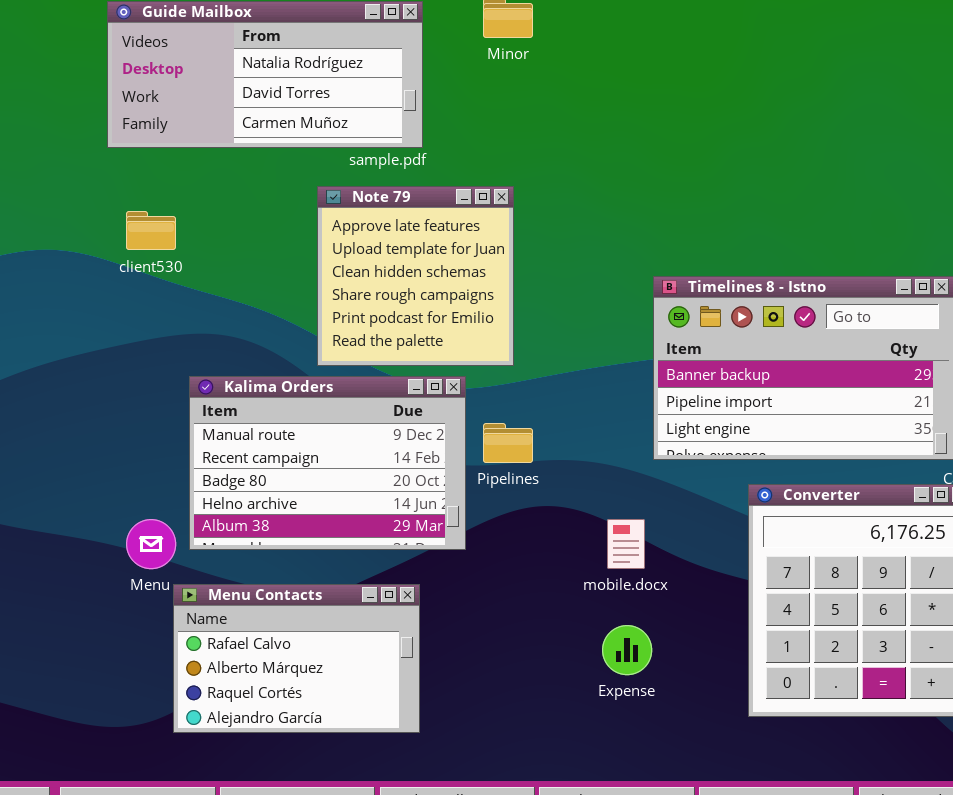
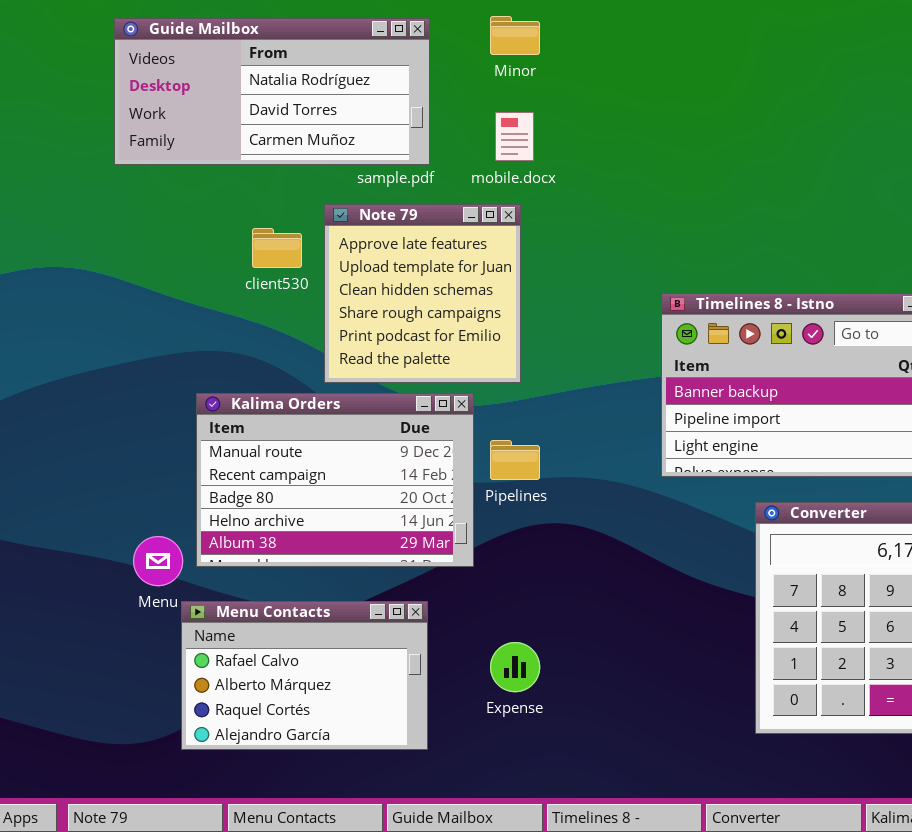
client530: [126,211,176,250] -> [252,228,302,268], moved
mobile.docx: [607,519,645,569] -> [495,112,534,161], moved
Expense: [602,625,652,675] -> [490,642,540,692], moved

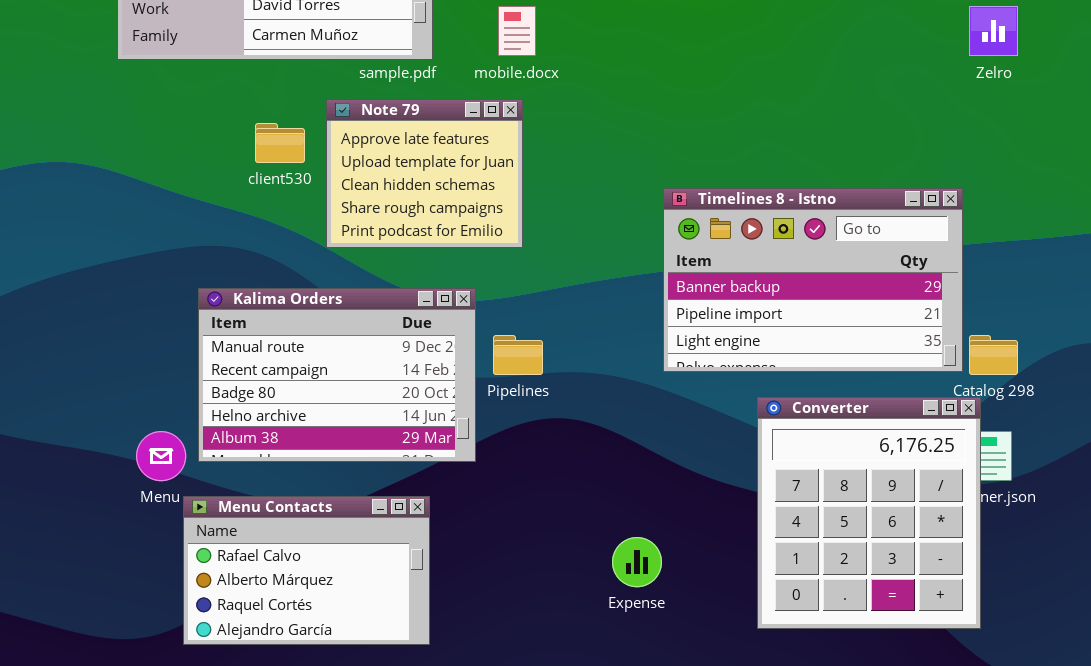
Note 79: [324,204,521,383] -> [326,99,523,248], resized
Expense: [490,642,540,692] -> [612,537,662,587], moved

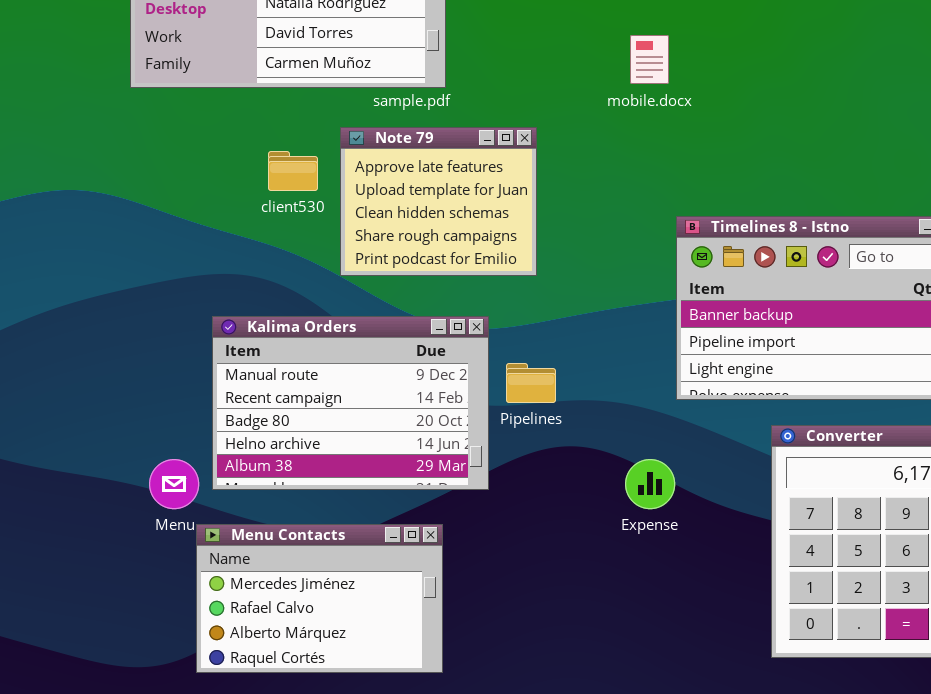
mobile.docx: [498,6,536,56] -> [630,35,669,84], moved
Menu Contacts: [183,496,430,645] -> [196,524,443,673], scrolled up 1 row
Expense: [612,537,662,587] -> [625,459,675,509], moved

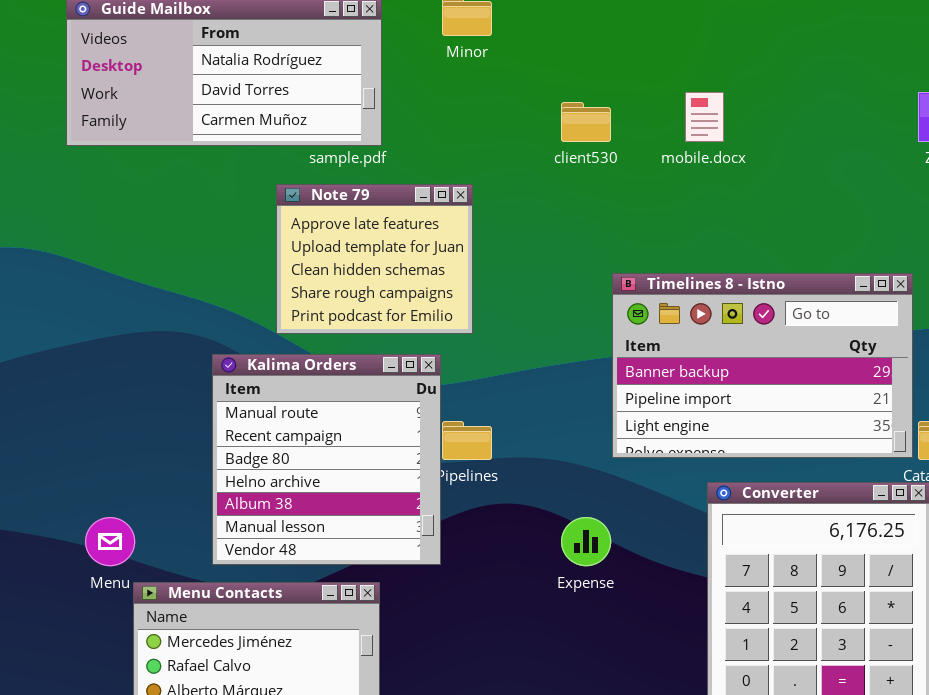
mobile.docx: [630,35,669,84] -> [685,92,724,142], moved
client530: [268,151,318,191] -> [561,102,611,142], moved
Kalima Orders: [212,316,489,490] -> [212,354,441,565], moved, resized

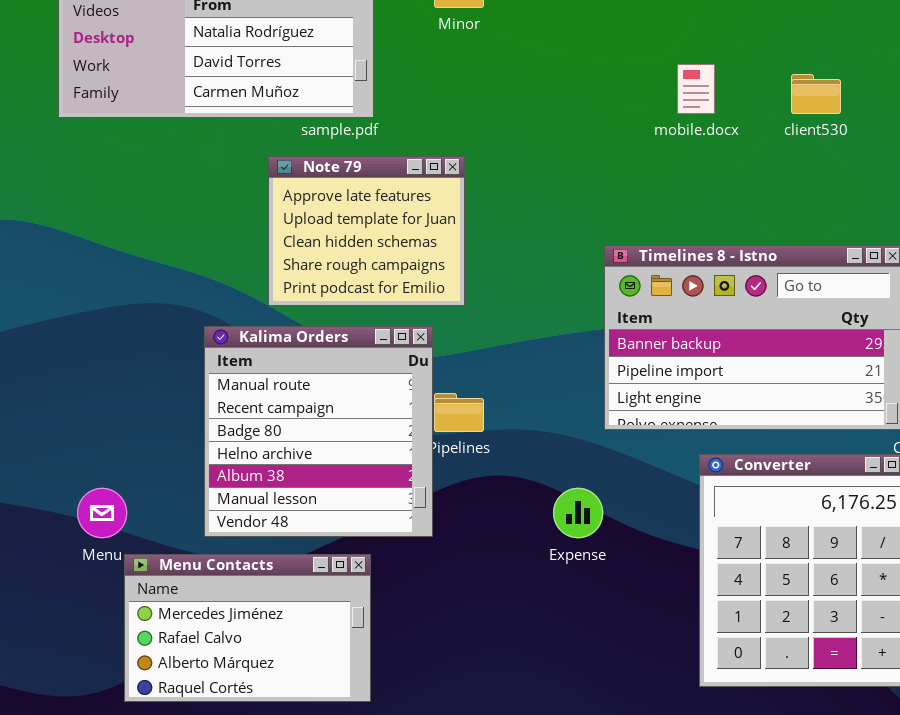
client530: [561,102,611,142] -> [791,74,841,114], moved

